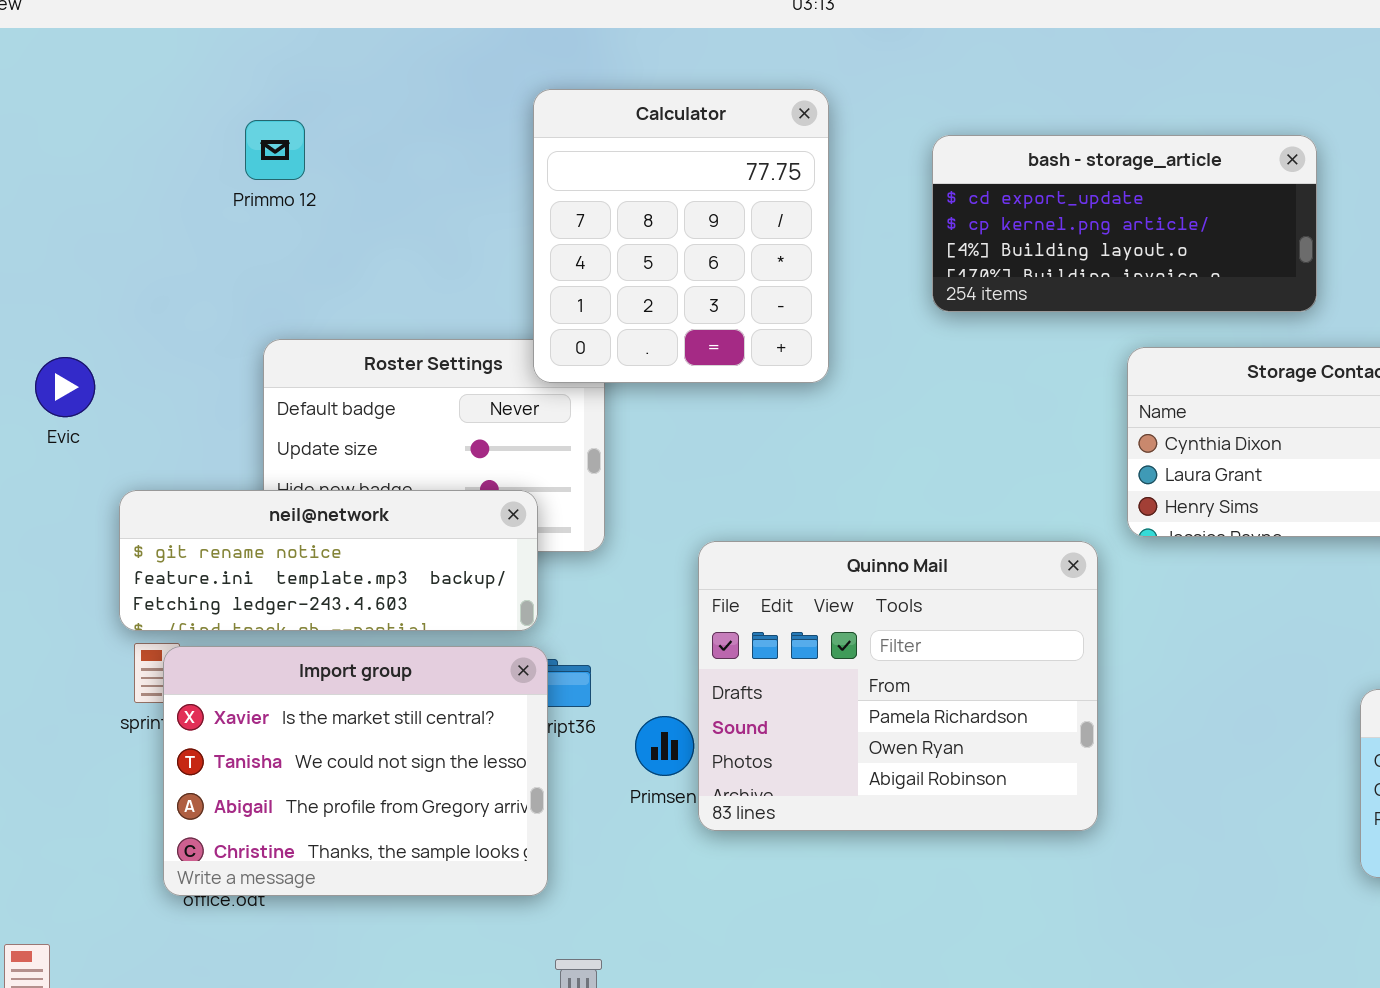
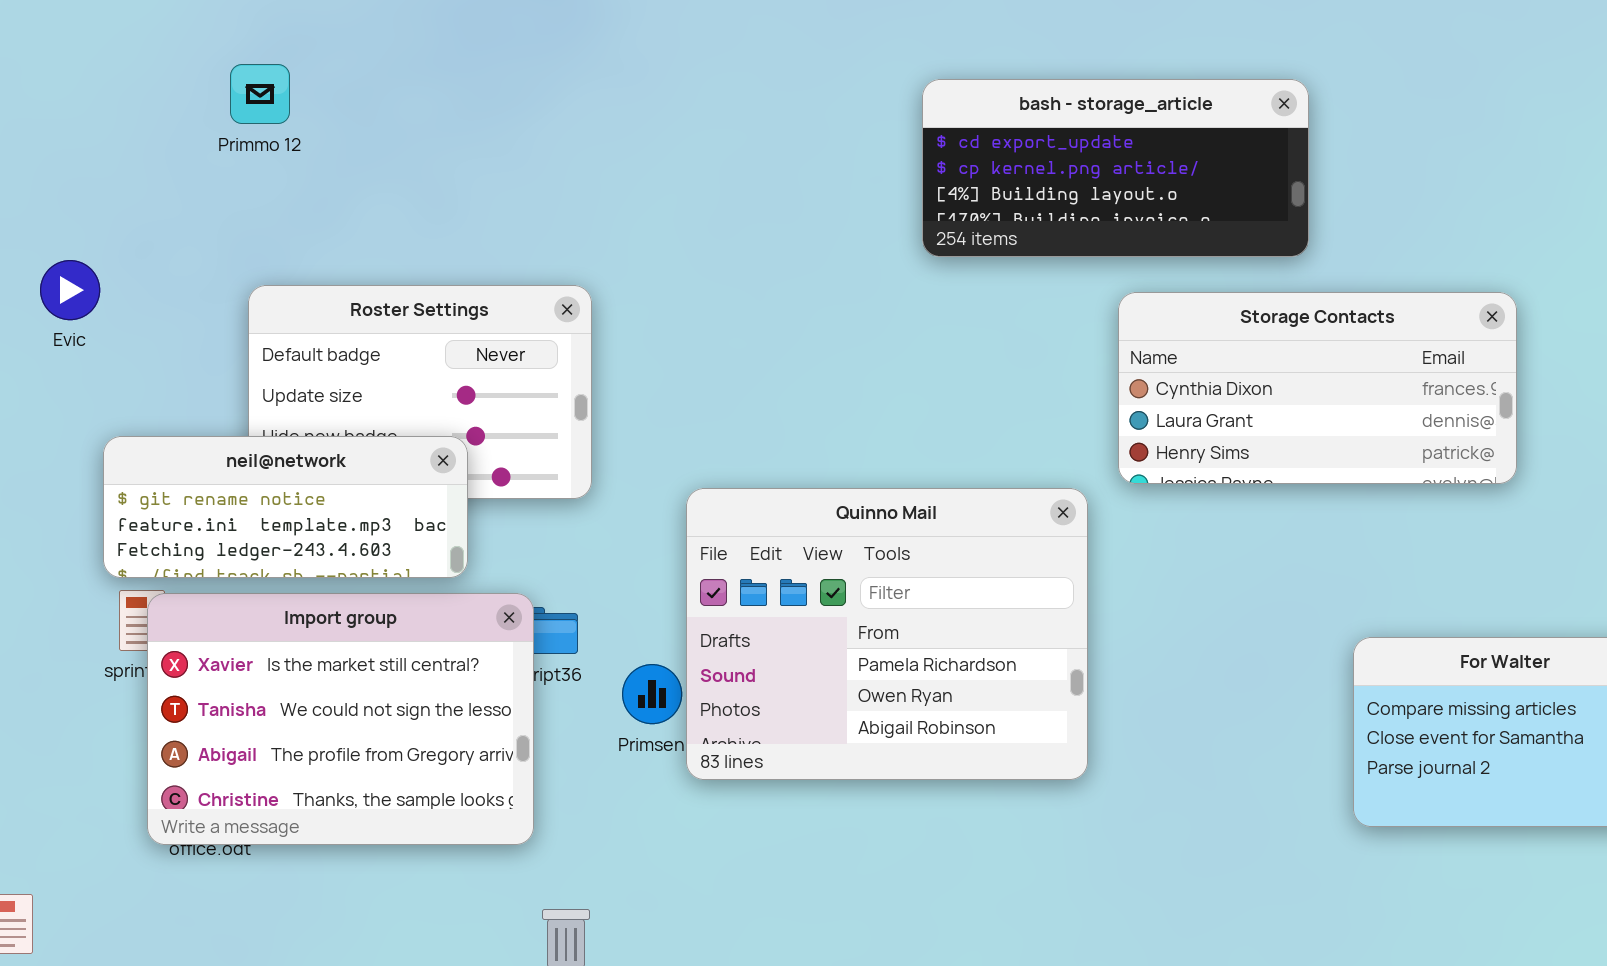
Calculator: [533,89,829,383] -> none, closed
Evic: [35,357,95,417] -> [40,260,100,320], moved
neil@network: [119,490,538,631] -> [103,436,468,578], resized

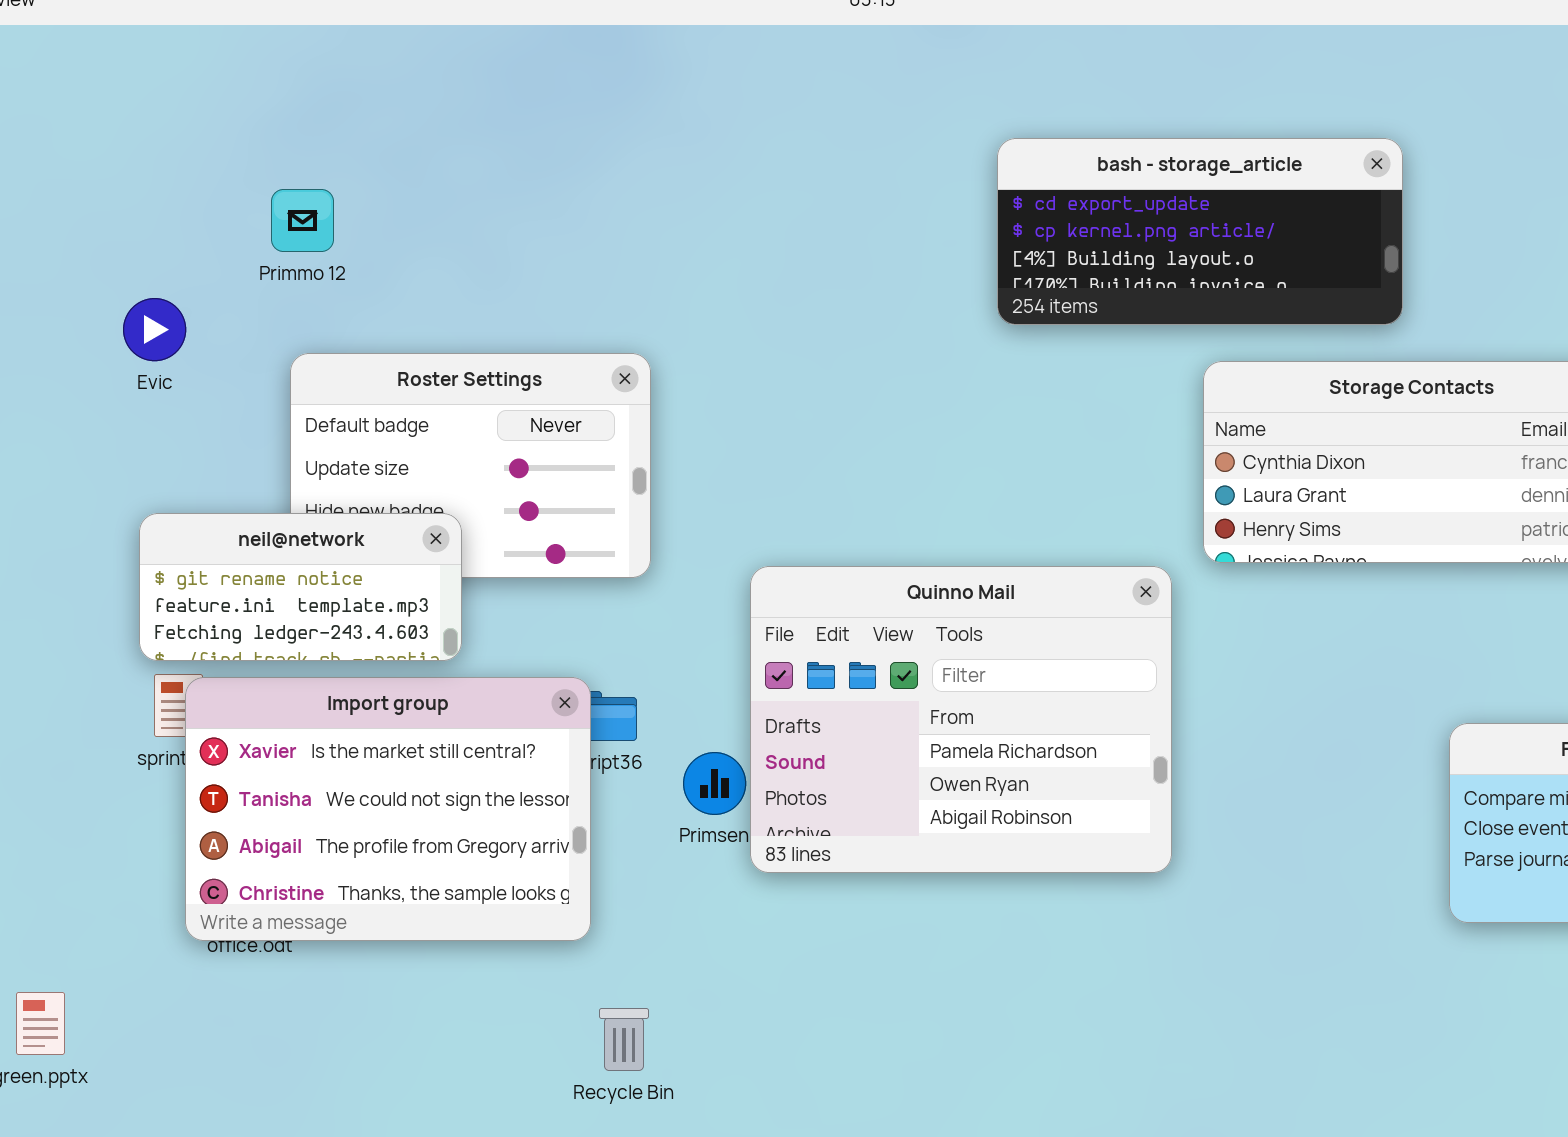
Primmo 12: [230,64,290,124] -> [271,189,334,252], moved
Evic: [40,260,100,320] -> [123,298,186,361], moved
neil@network: [103,436,468,578] -> [139,513,462,661], resized

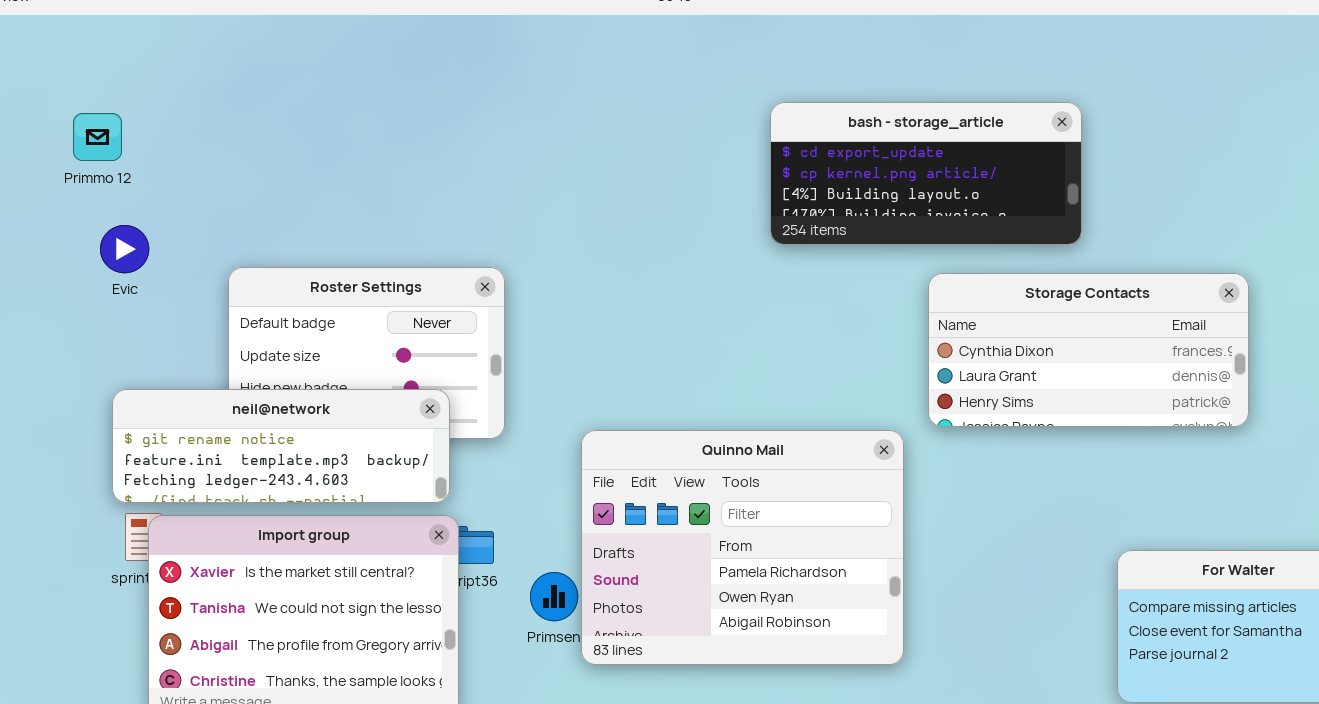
Primmo 12: [271,189,334,252] -> [73,113,122,161], moved
neil@network: [139,513,462,661] -> [112,389,450,503], resized

